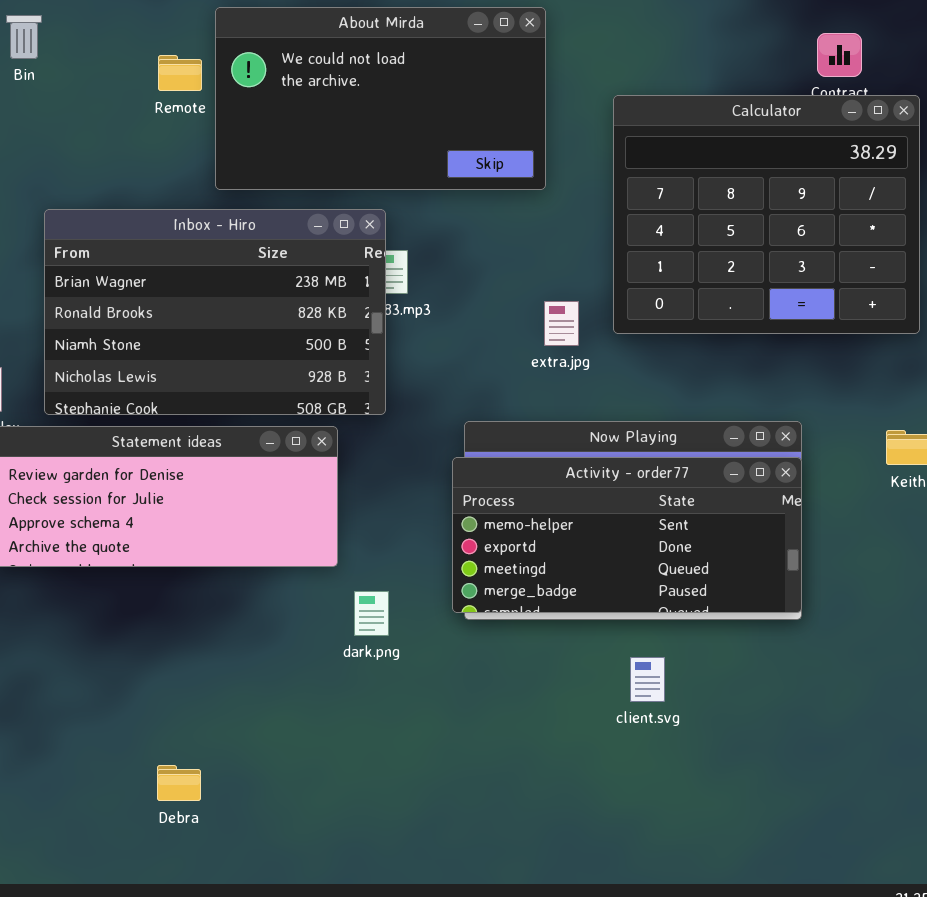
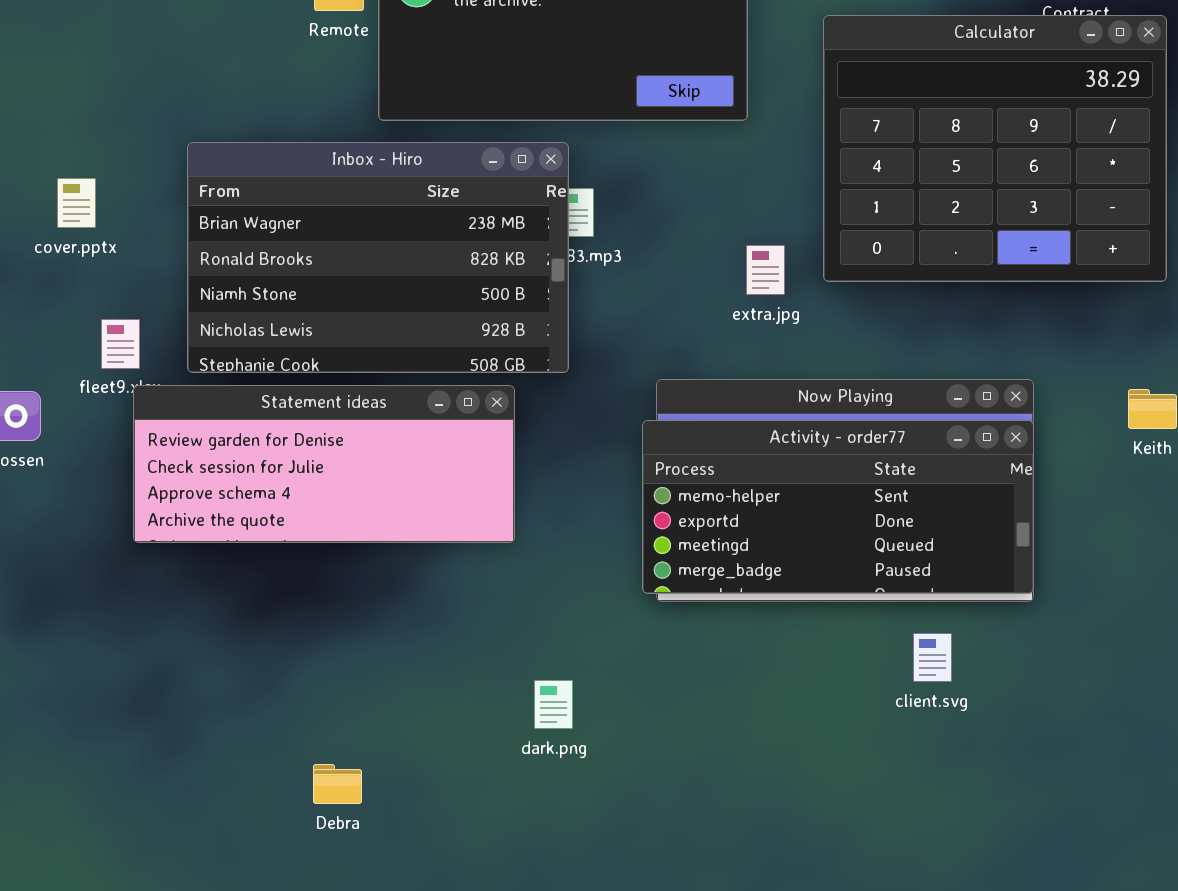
dark.png: [354,591,389,636] -> [534,680,573,729], moved
client.svg: [630,657,665,702] -> [913,633,952,682], moved

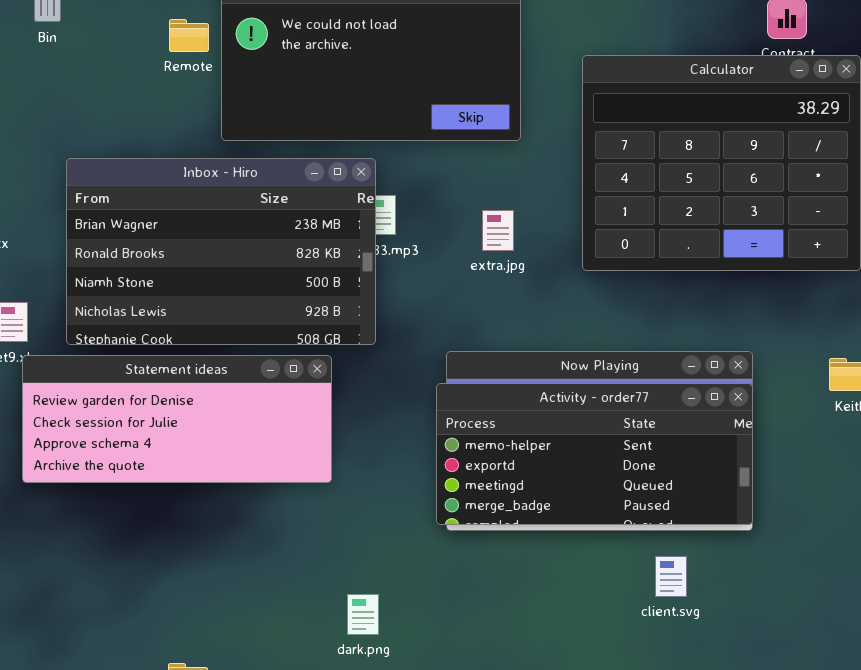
extra.jpg: [746,245,785,295] -> [482,210,514,251], moved

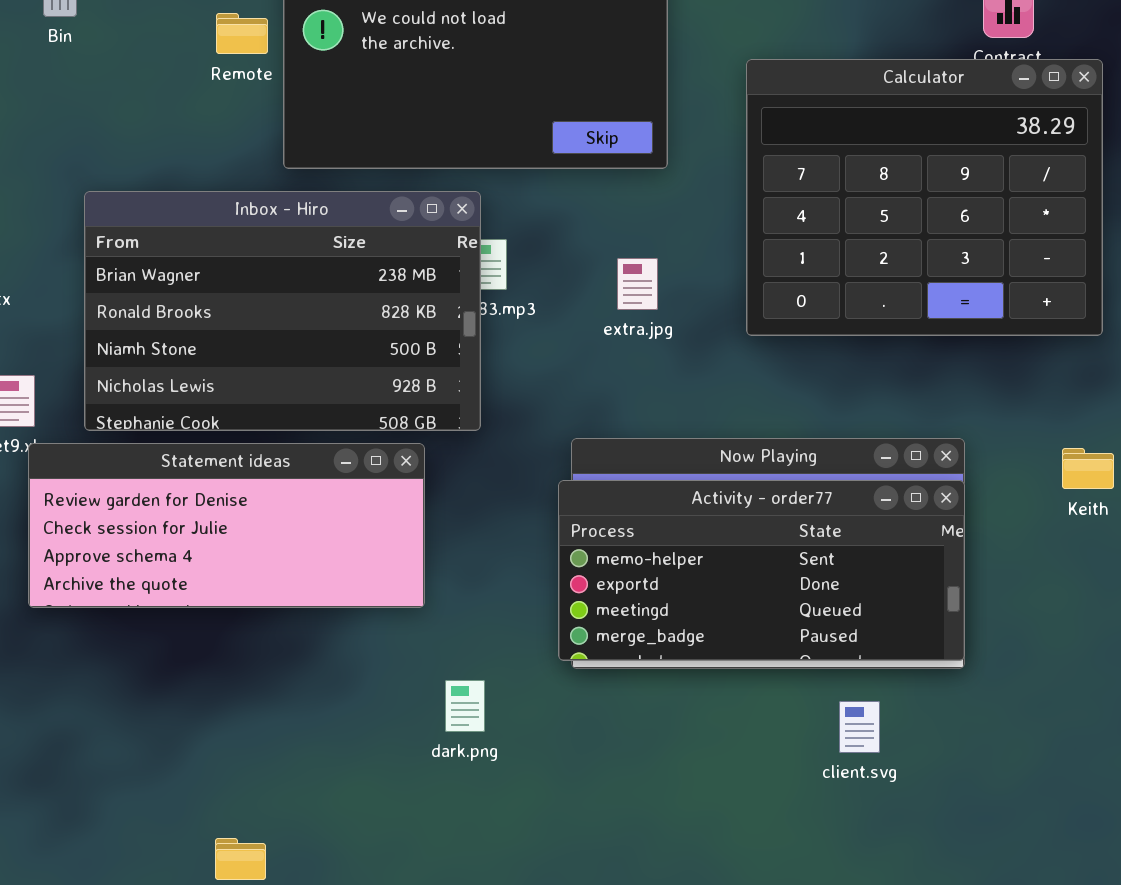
dark.png: [347,594,379,635] -> [445,680,485,732], moved

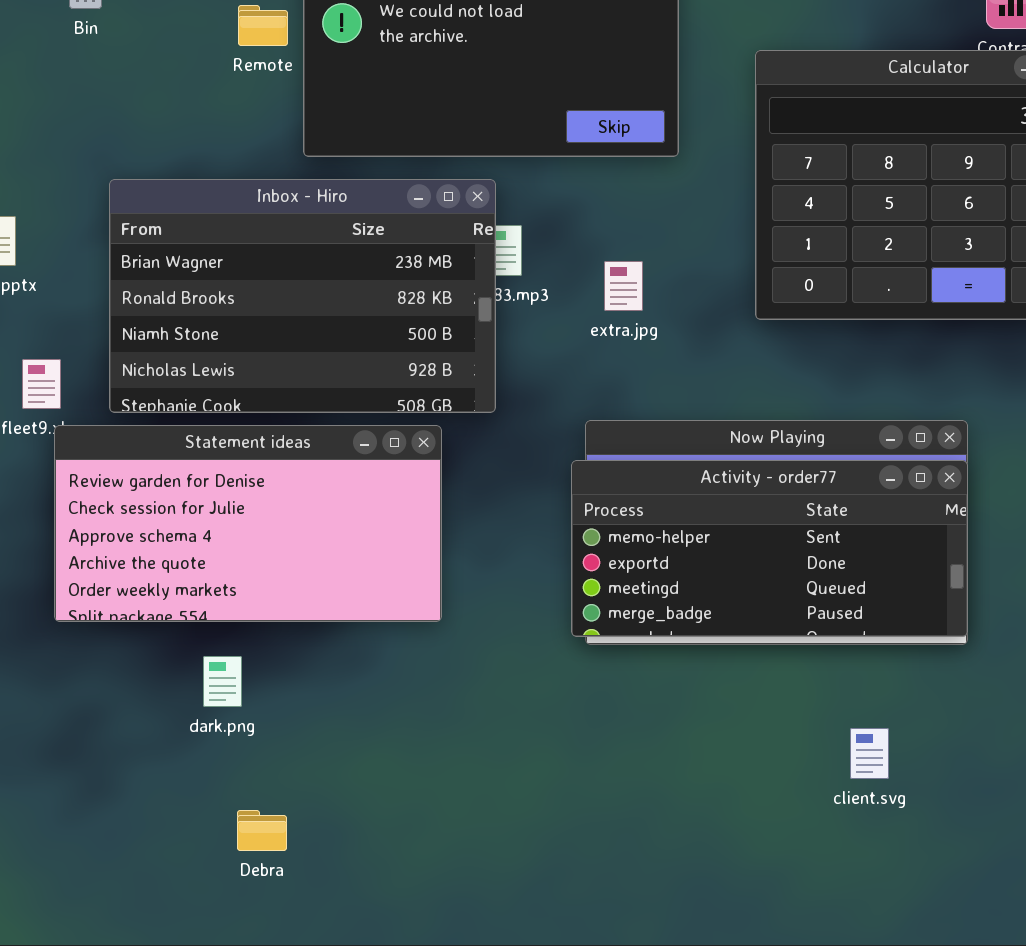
extra.jpg: [617,258,658,310] -> [604,261,643,311], moved
Statement ideas: [28,443,425,608] -> [54,425,442,622], resized
dark.png: [445,680,485,732] -> [203,656,242,707], moved
client.svg: [839,701,880,753] -> [850,728,889,779], moved

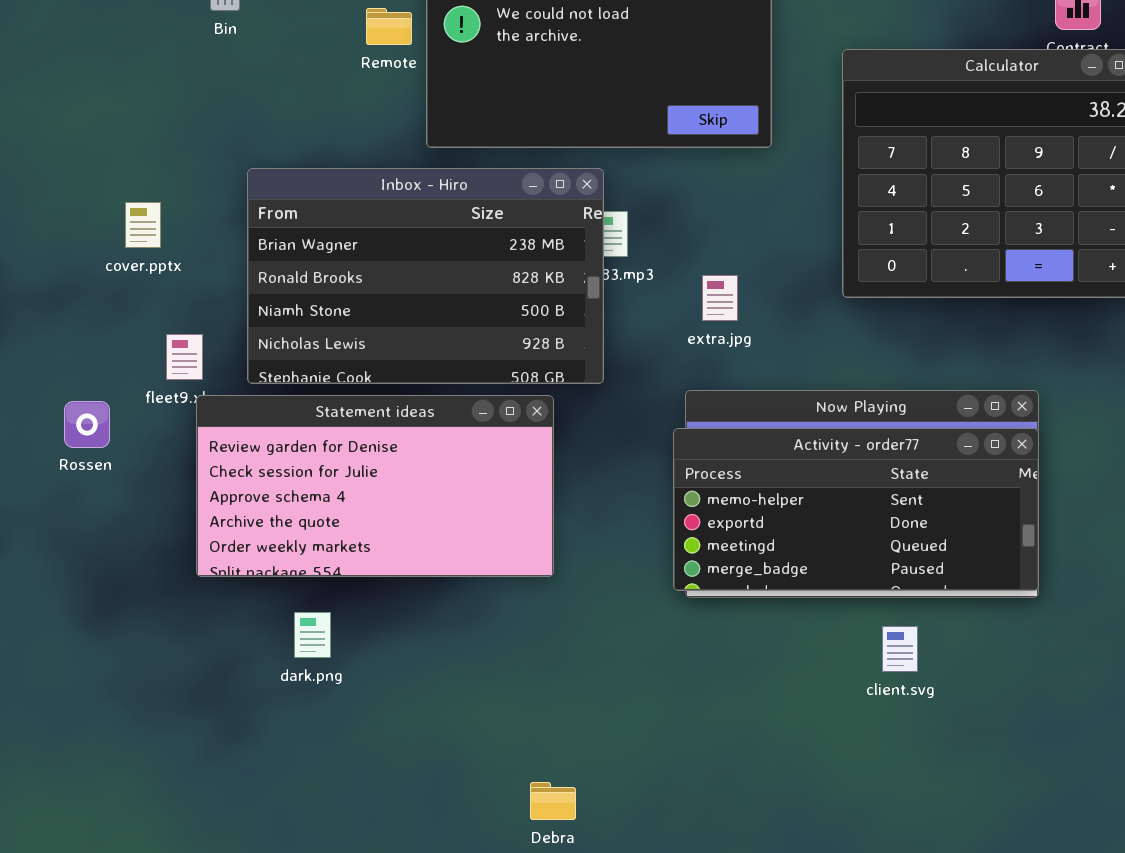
extra.jpg: [604,261,643,311] -> [702,275,738,321], moved
dark.png: [203,656,242,707] -> [294,612,331,658], moved
client.svg: [850,728,889,779] -> [882,626,918,672], moved
Debra: [237,810,287,851] -> [530,782,576,820], moved

